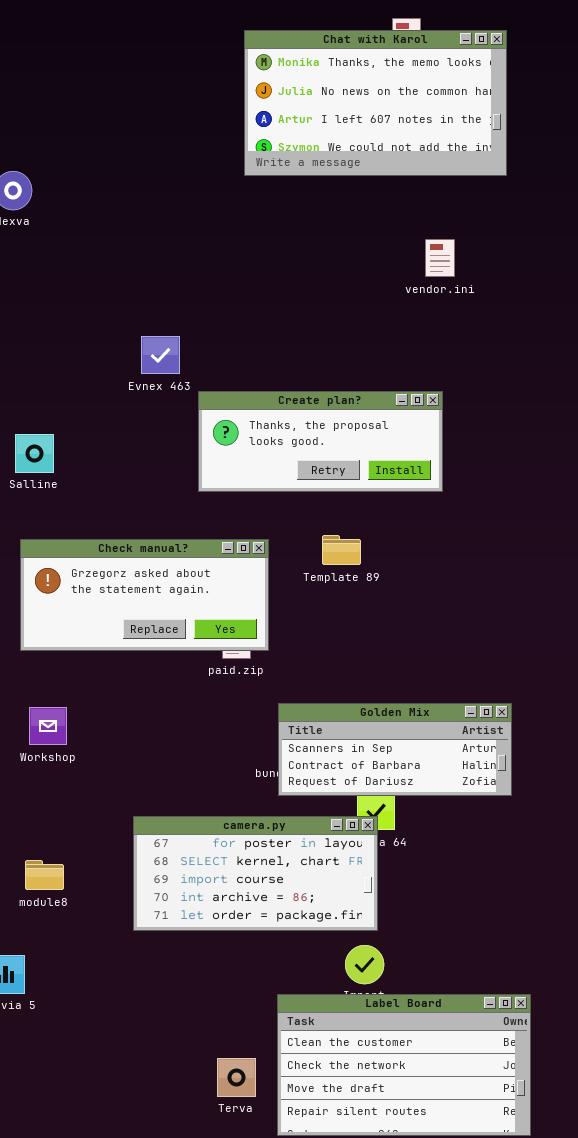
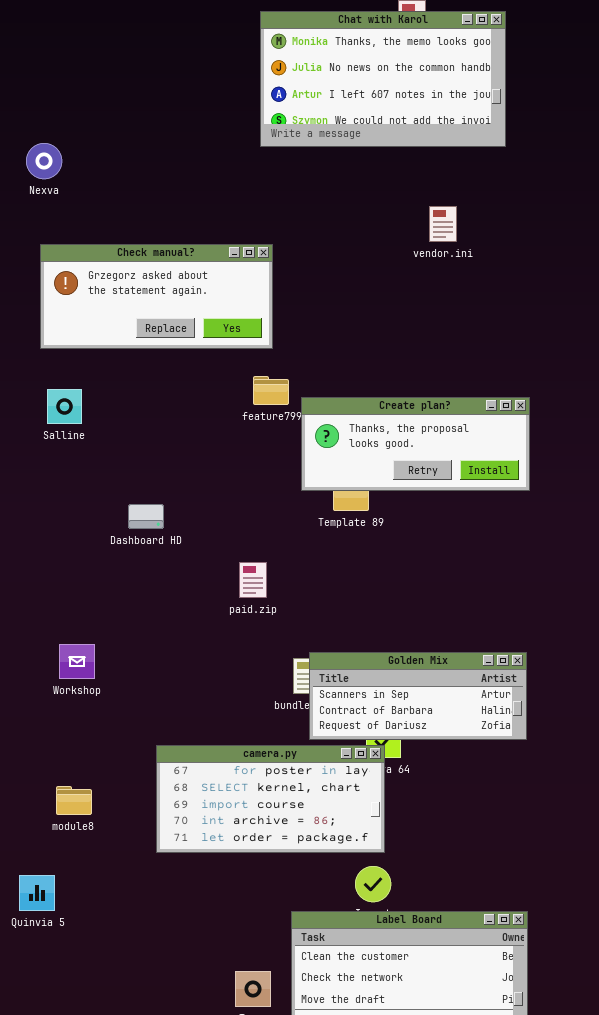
Create plan?: [198,391,443,492] -> [301,397,530,491], moved
Check manual?: [20,539,269,651] -> [40,244,273,349], moved
Golden Mix: [278,703,512,796] -> [309,652,527,740], moved

